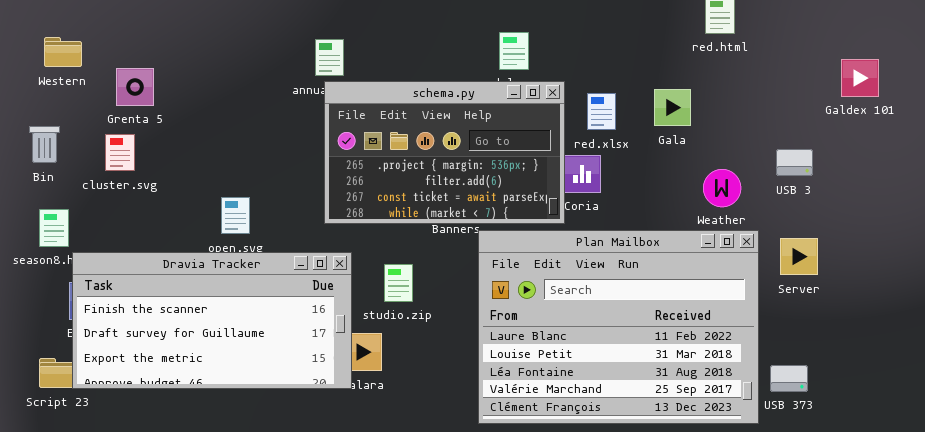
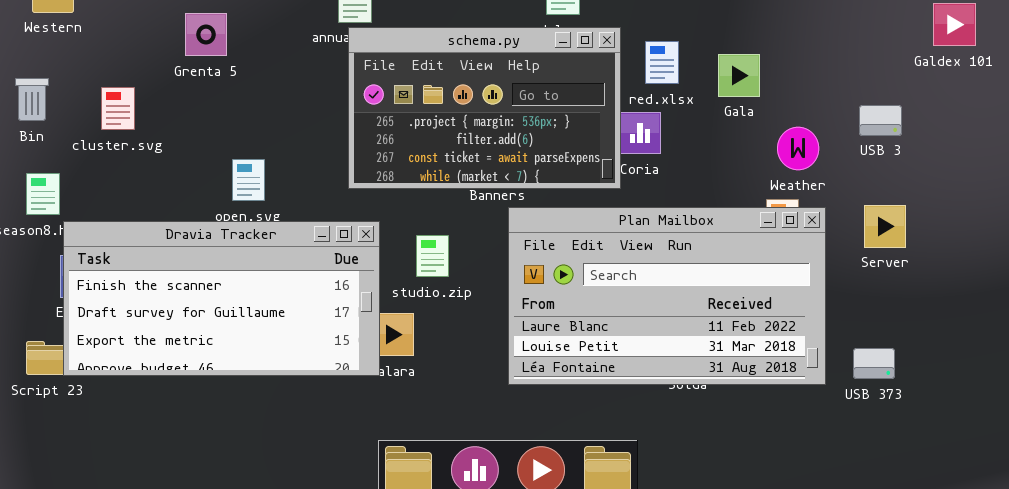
Grenta 5: [116,68,154,106] -> [185,13,227,56], moved
Gala: [654,89,691,126] -> [718,54,760,97], moved
Plan Mailbox: [478,230,759,424] -> [508,207,826,385], moved, resized

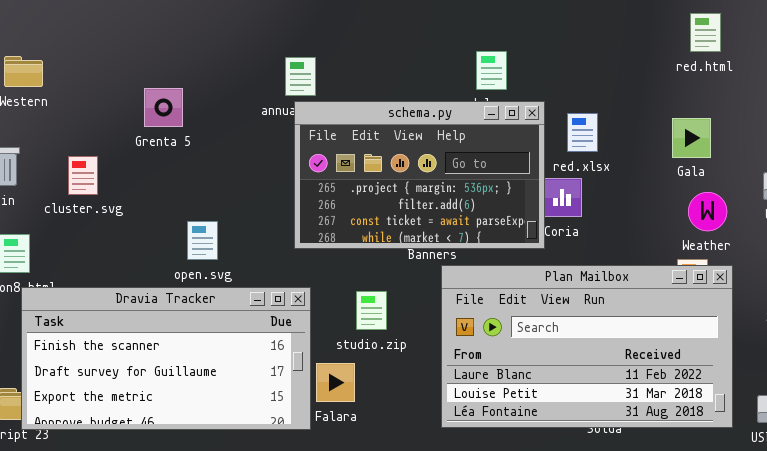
Gala: [718,54,760,97] -> [672,118,711,158], moved
Dravia Tracker: [63,221,380,376] -> [21,287,311,430], moved

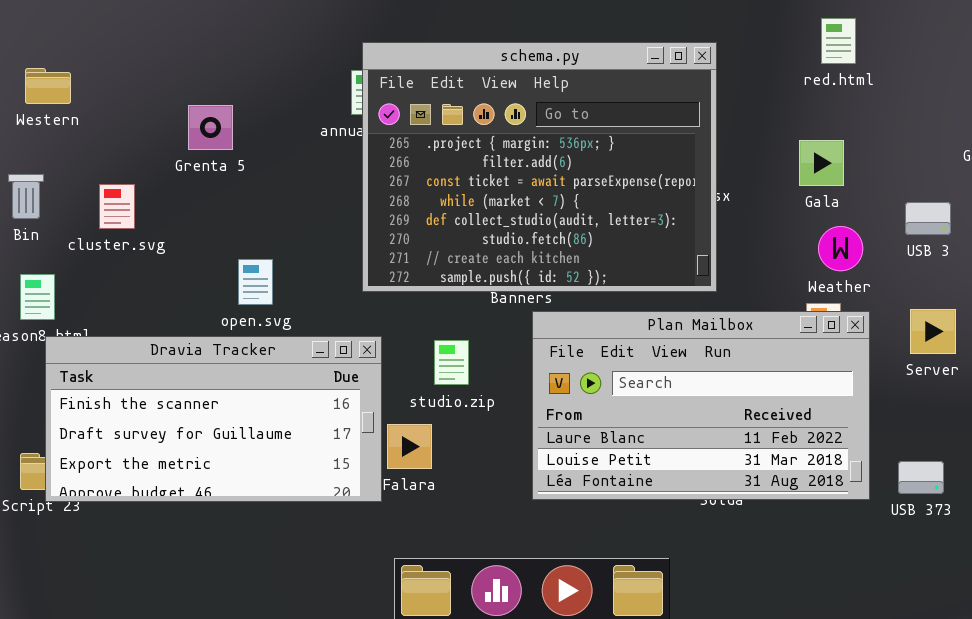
schema.py: [294,101,545,249] -> [362,42,717,292], resized

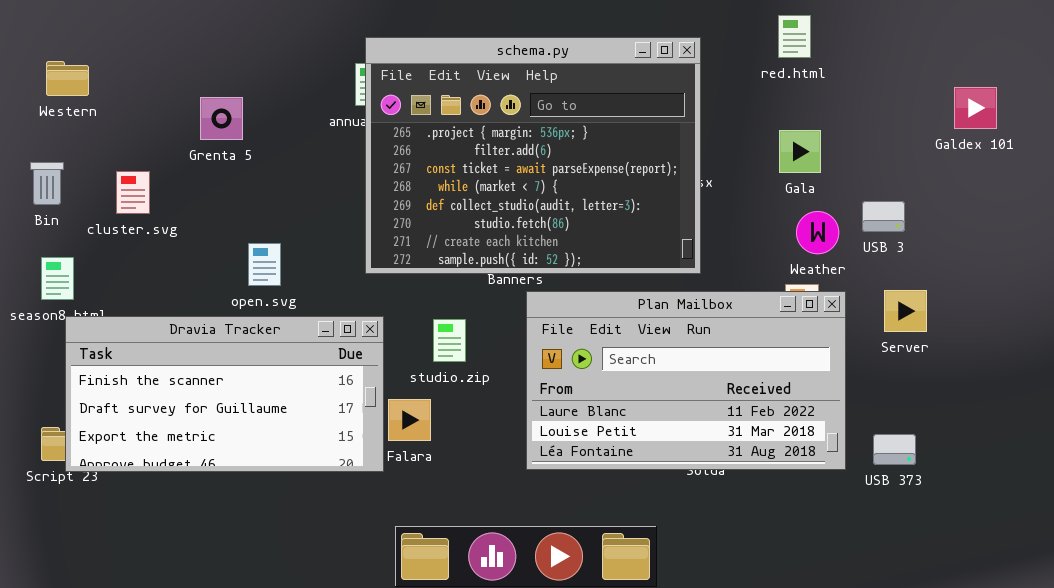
red.html: [821,18,856,64] -> [778,15,811,58], moved
USB 3: [905,202,951,235] -> [862,201,905,232], moved

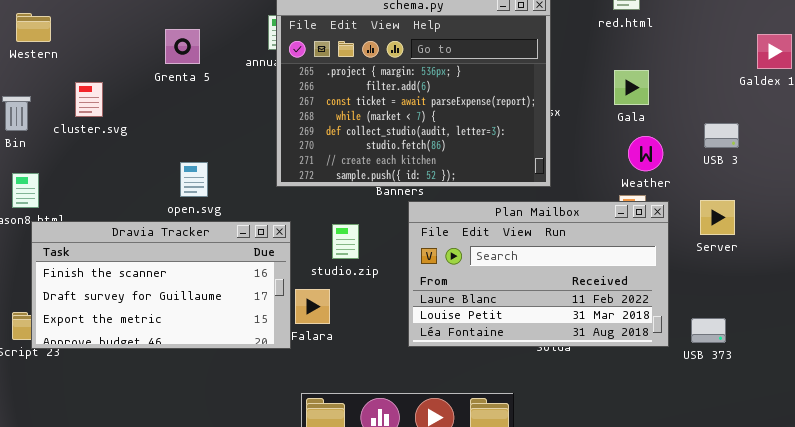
Grenta 5: [200,97,243,140] -> [165,29,200,64], moved
cluster.svg: [116,171,150,214] -> [75,82,103,117], moved
USB 3: [862,201,905,232] -> [704,123,739,148], moved

